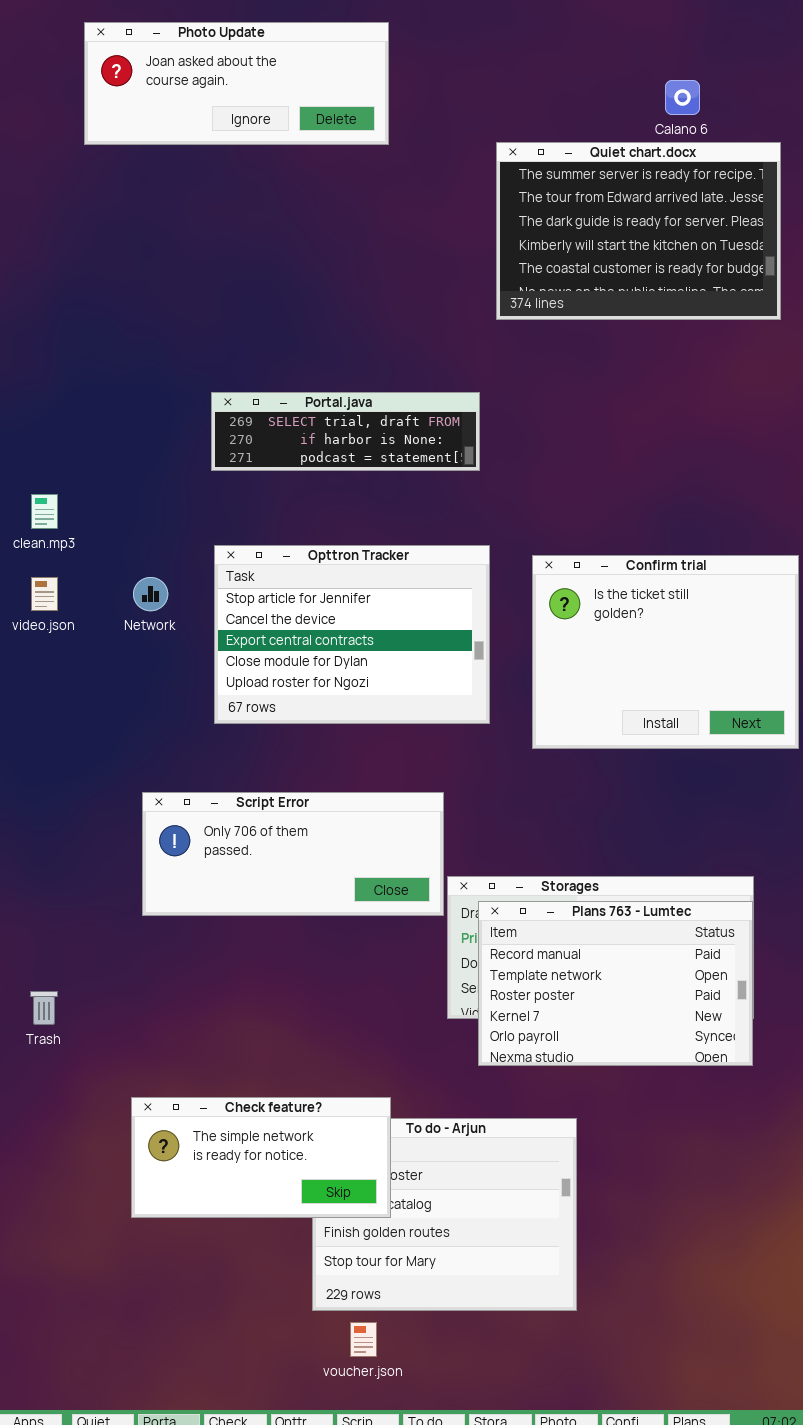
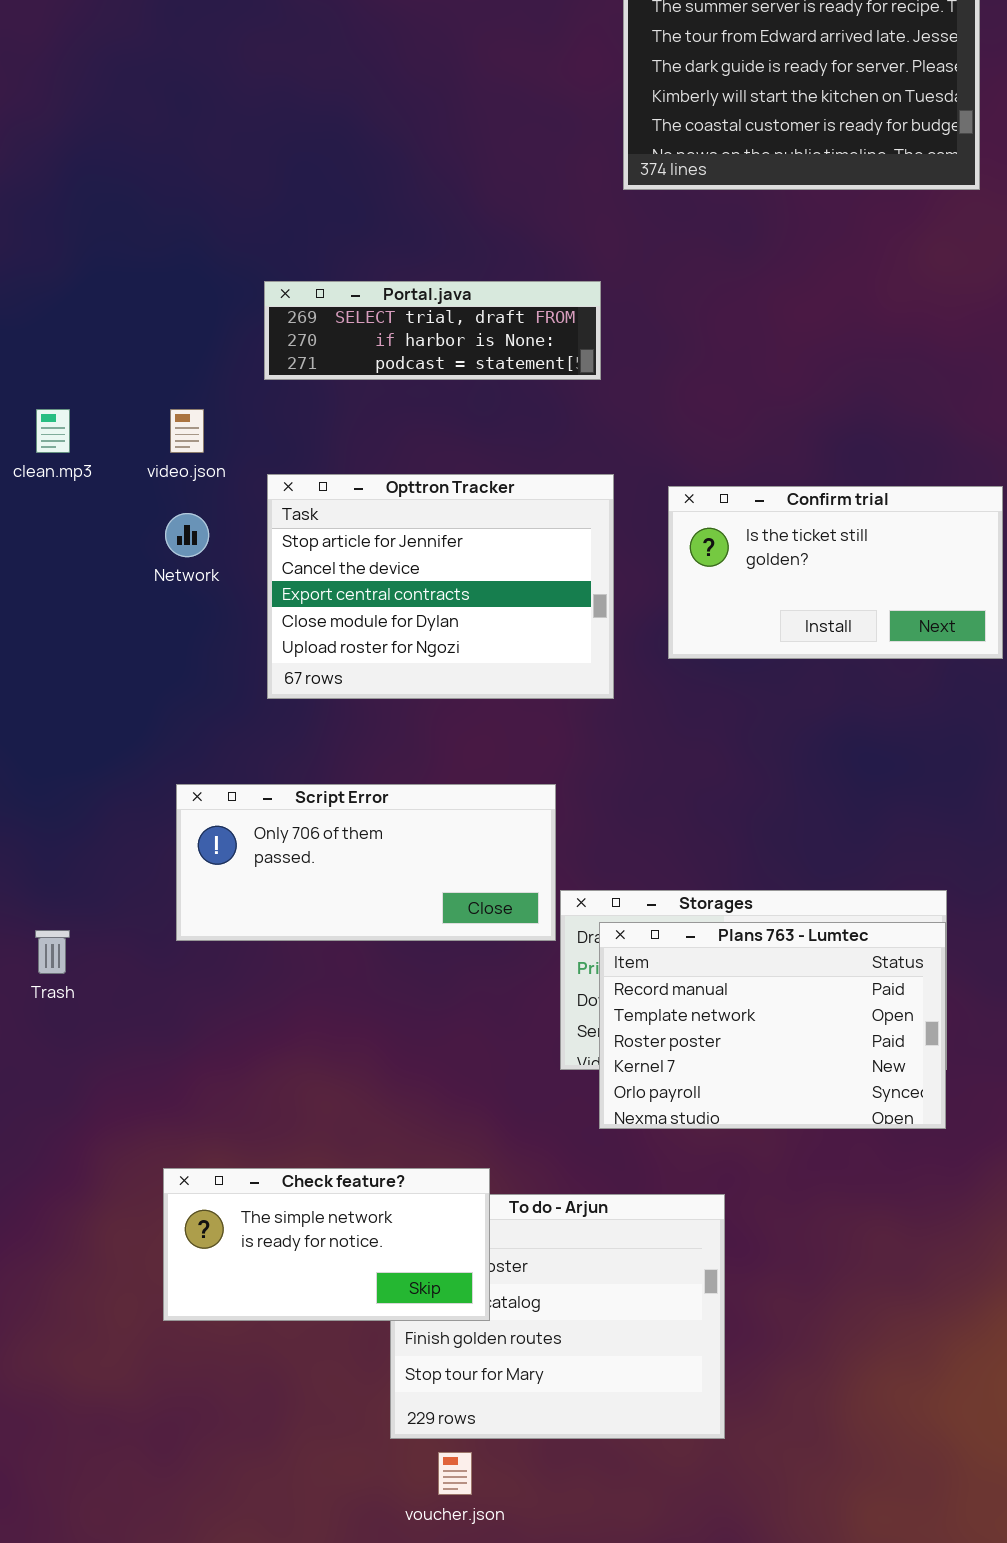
Confirm trial: [532,555,799,749] -> [668,486,1003,659], resized
video.json: [31,577,58,611] -> [170,409,204,453], moved
Trash: [30,991,58,1025] -> [35,930,70,974], moved

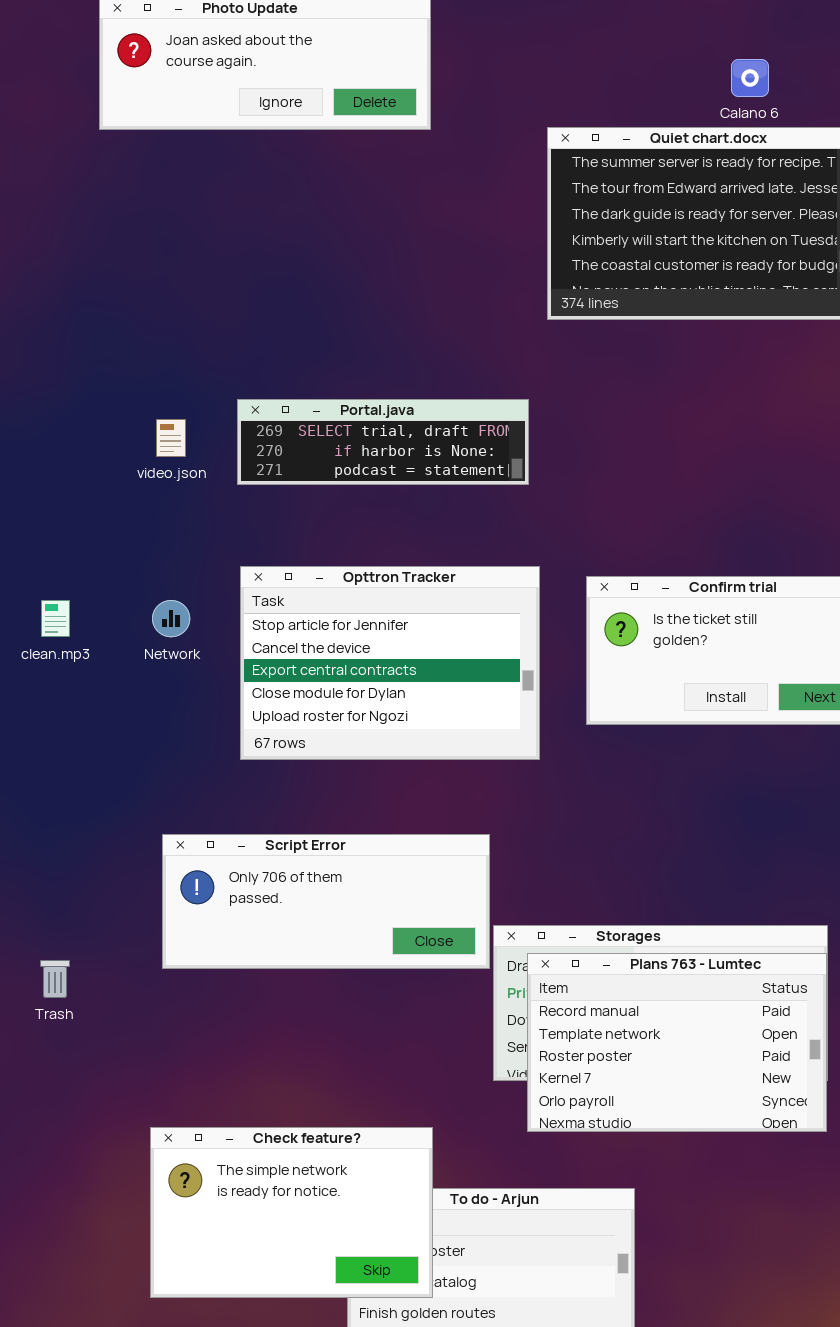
clean.mp3: [36,409,70,453] -> [41,600,70,637], moved
video.json: [170,409,204,453] -> [156,419,186,457], moved
Check feature?: [163,1168,490,1321] -> [150,1127,433,1298], resized

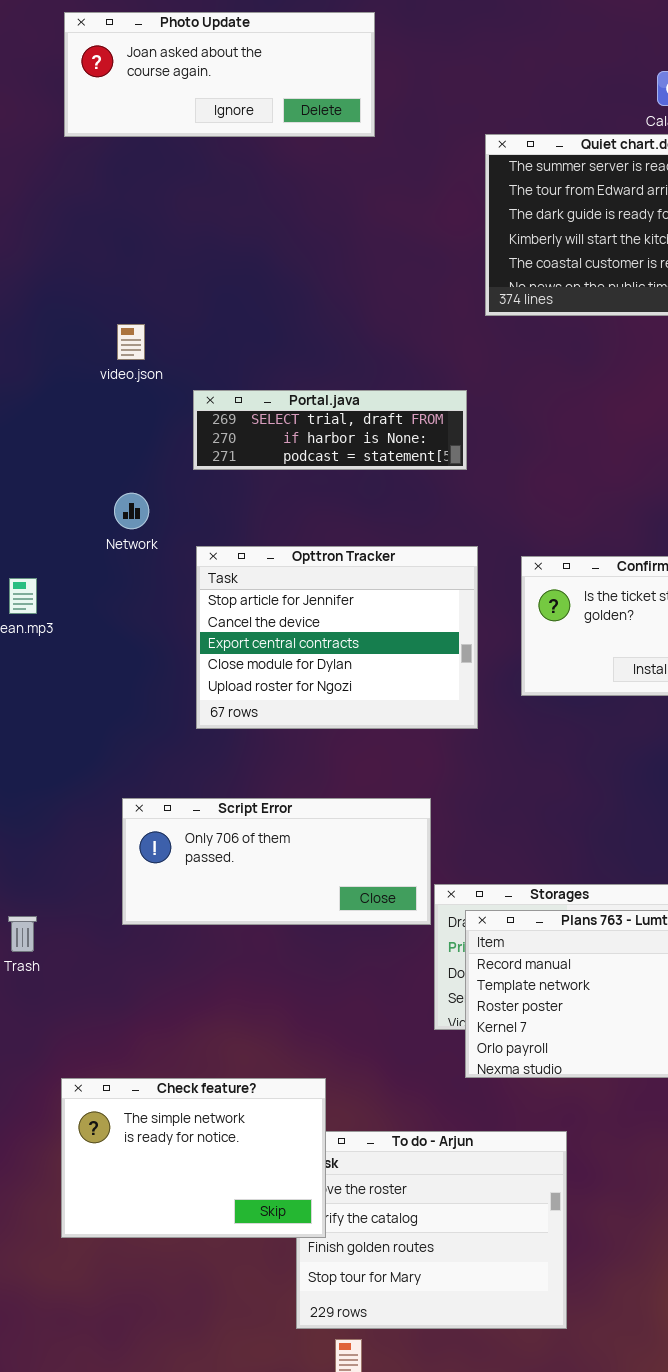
video.json: [156,419,186,457] -> [117,324,145,360], moved
Network: [152,600,190,637] -> [114,493,149,529], moved
Check feature?: [150,1127,433,1298] -> [61,1078,326,1238], moved

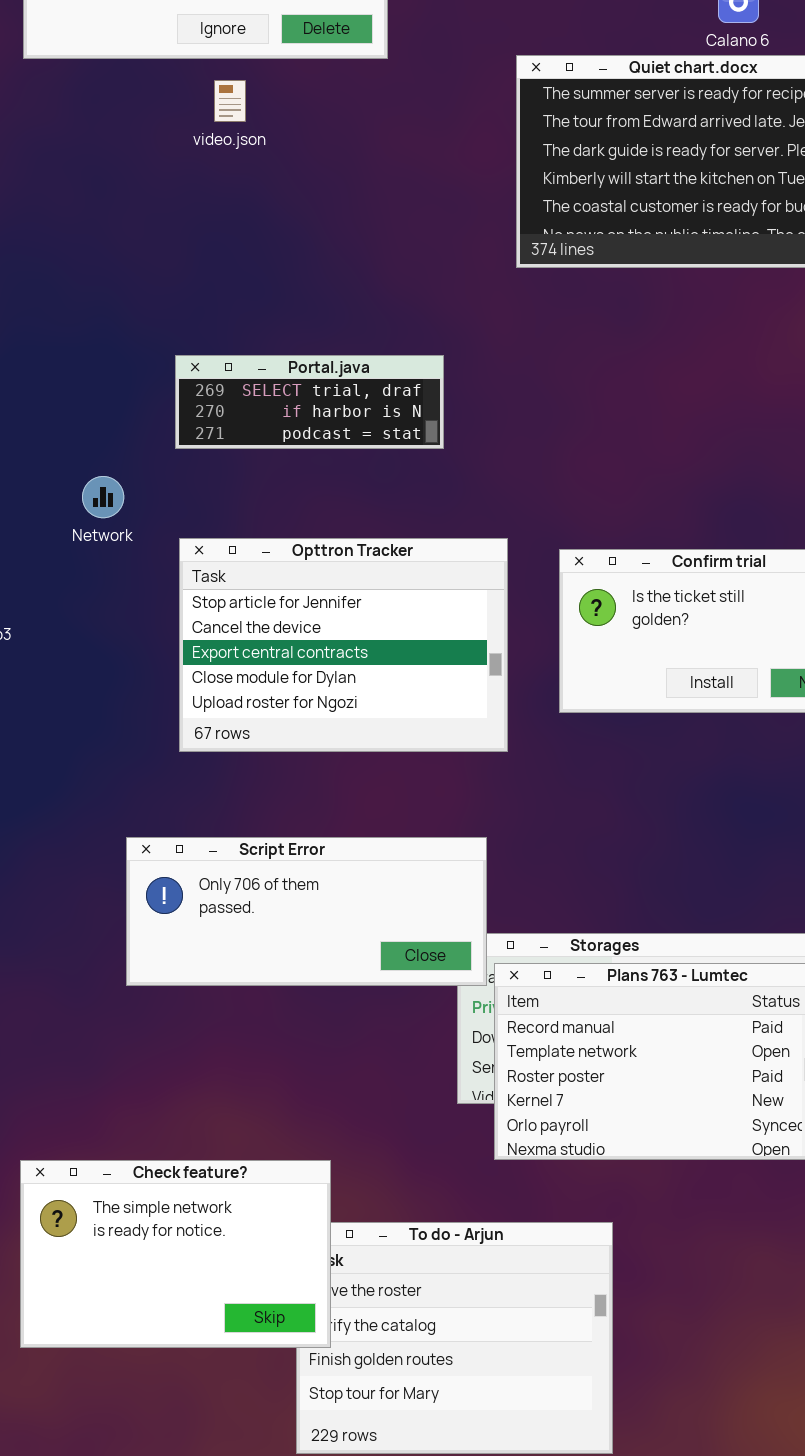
video.json: [117,324,145,360] -> [214,80,246,122], moved
Portal.java: [193,390,467,470] -> [175,355,444,449], resized
Script Error: [122,798,431,925] -> [126,837,487,986], moved

